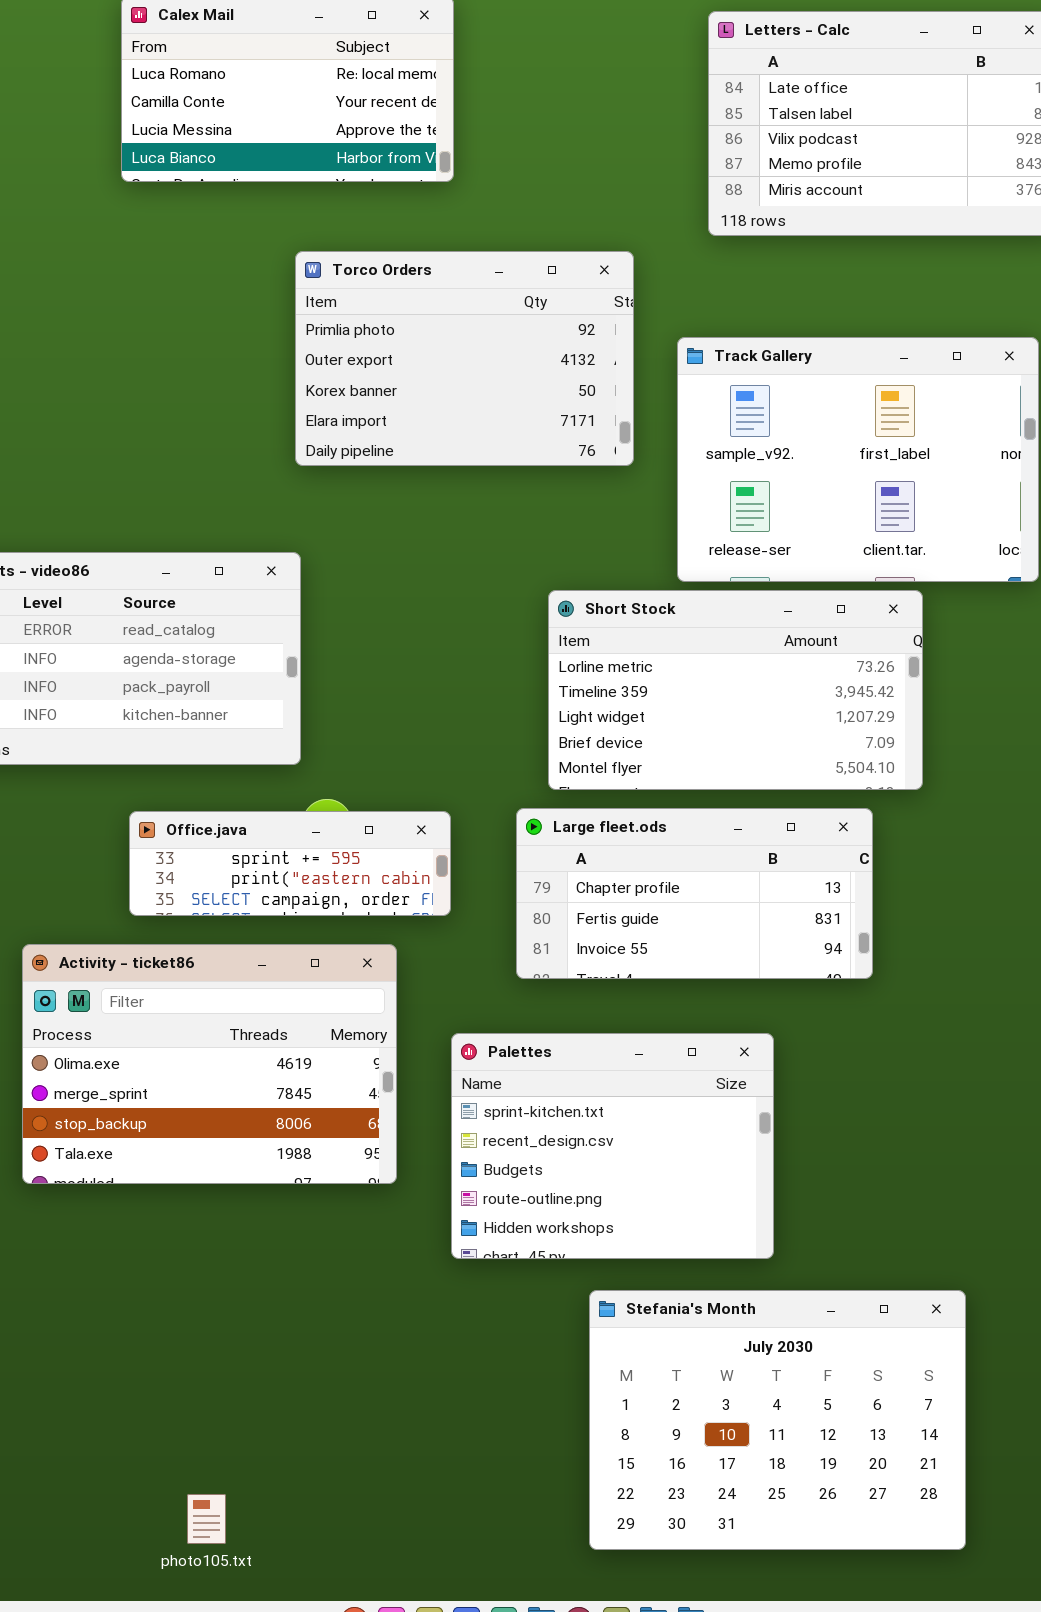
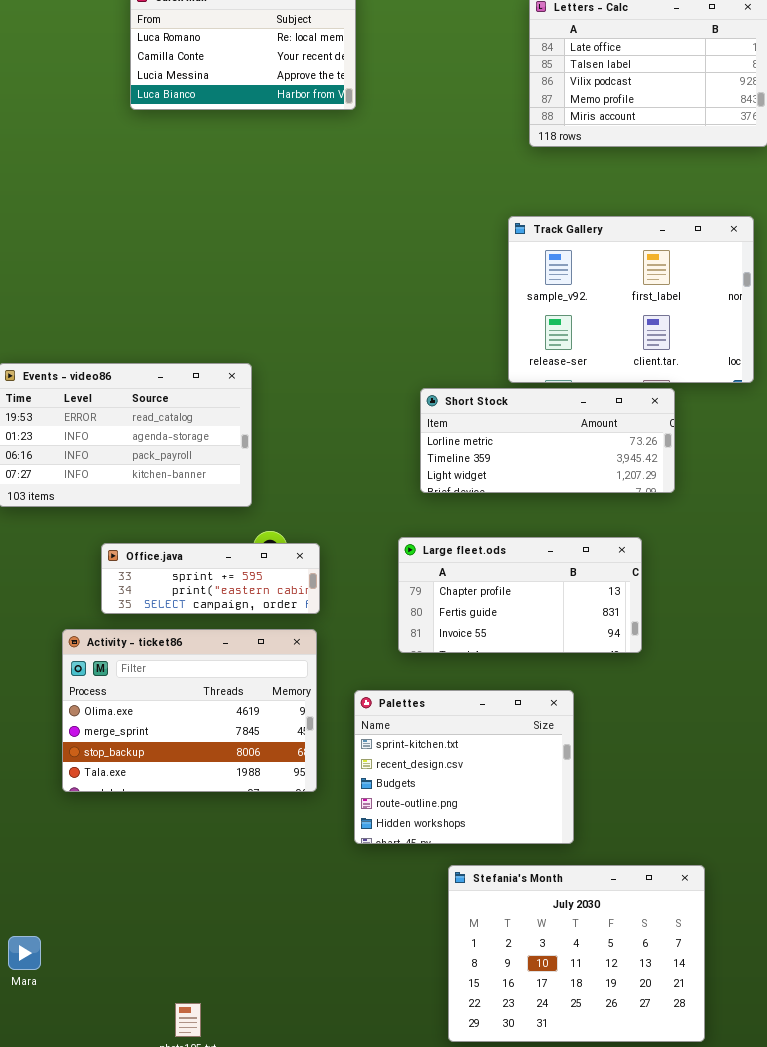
Torco Orders: [295,251,634,466] -> none, closed
Short Stock: [548,590,923,790] -> [420,388,675,493], resized
Office.java: [129,811,451,916] -> [101,543,320,614], moved

